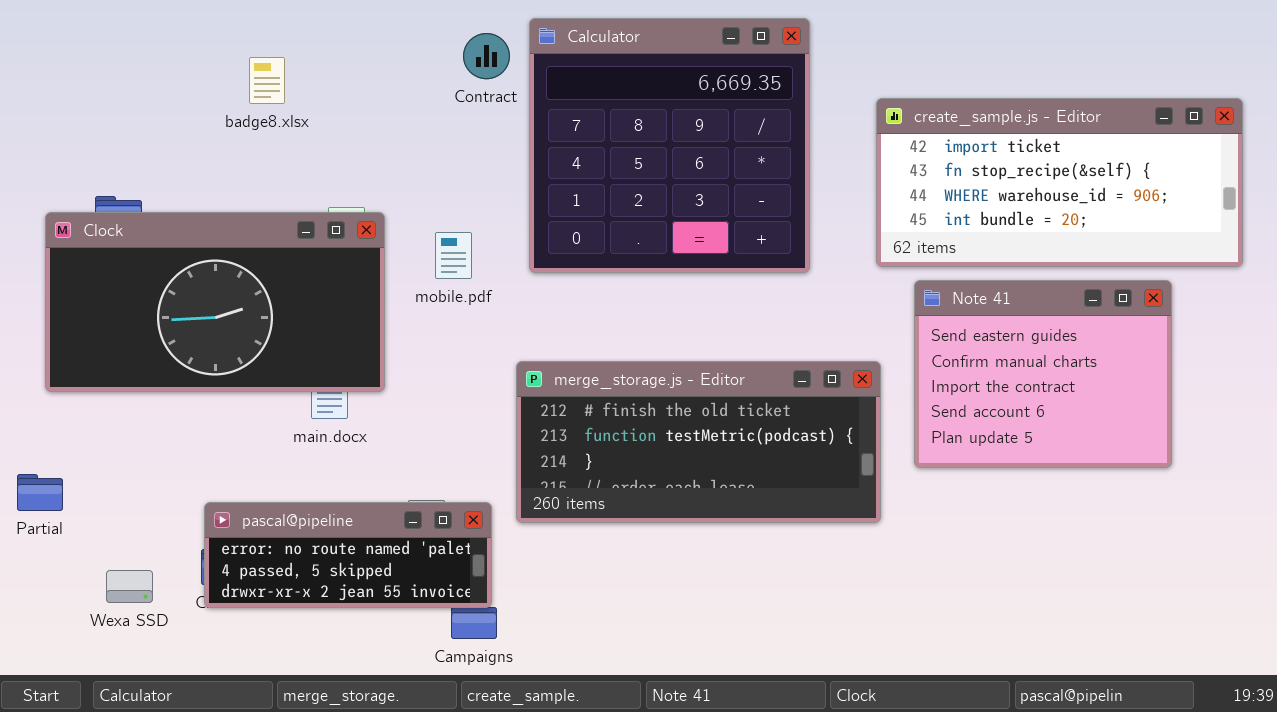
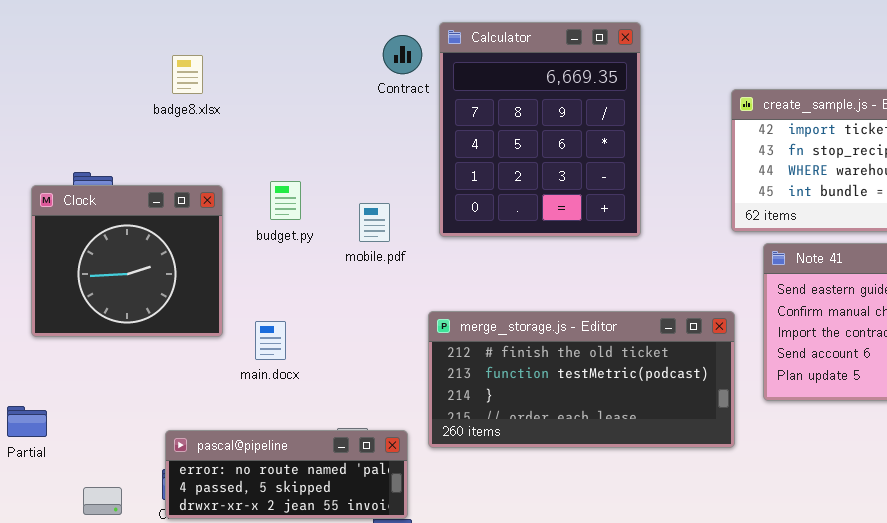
Calculator: [529,18,810,273] -> [439,22,641,237], resized
badge8.xlsx: [249,57,285,104] -> [172,55,203,94], moved
Clock: [45,212,385,392] -> [31,185,223,337], resized

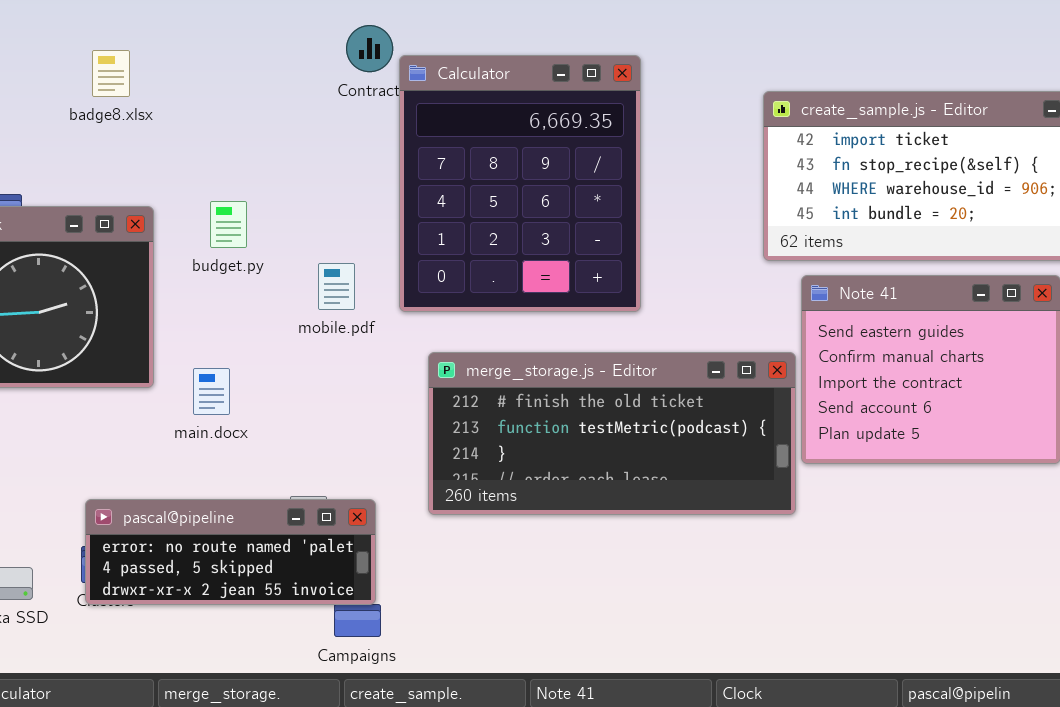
Calculator: [439,22,641,237] -> [399,55,641,312], moved
mobile.pdf: [359,203,390,242] -> [318,263,355,310], moved
merge_storage.js - Editor: [428,311,735,448] -> [428,352,796,515], moved

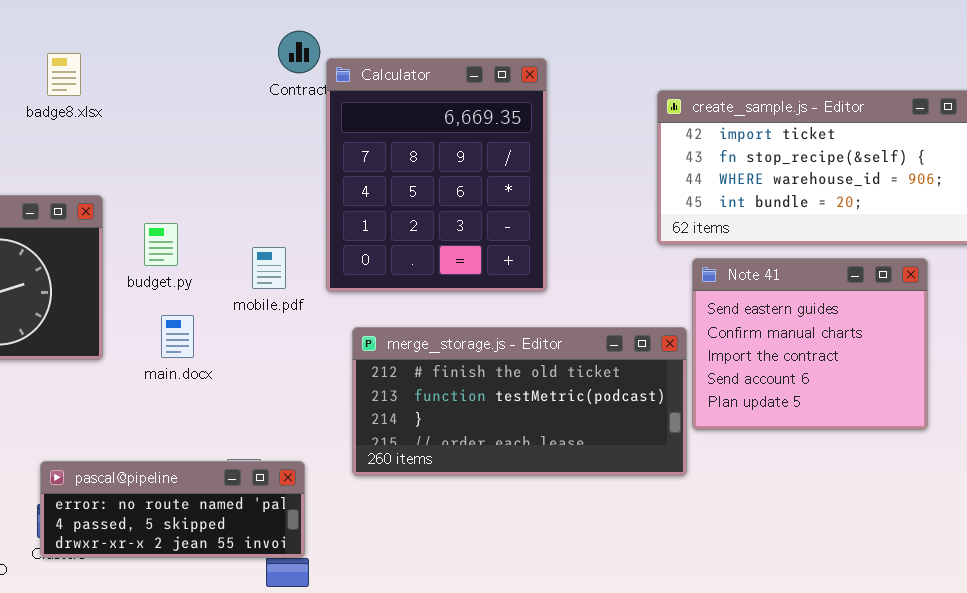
budget.py: [210,201,247,248] -> [144,223,178,266], moved
main.docx: [193,368,230,415] -> [161,315,194,358], moved

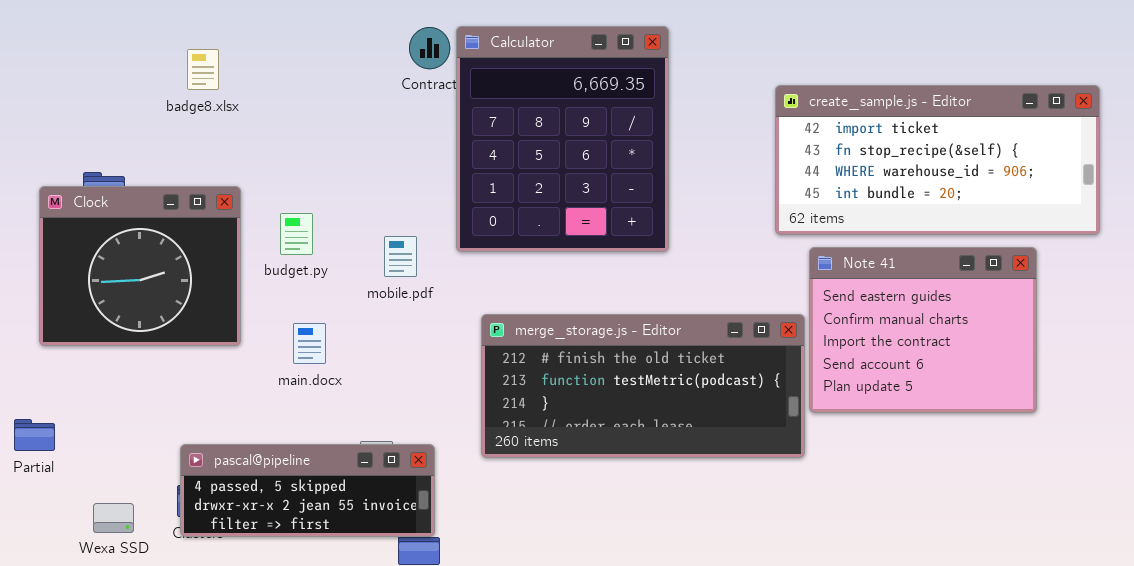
Calculator: [326,58,547,292] -> [456,26,669,252], moved
main.docx: [161,315,194,358] -> [293,323,326,364], moved
pascal@pipeline: [40,461,305,558] -> [180,444,435,537], scrolled down 1 row

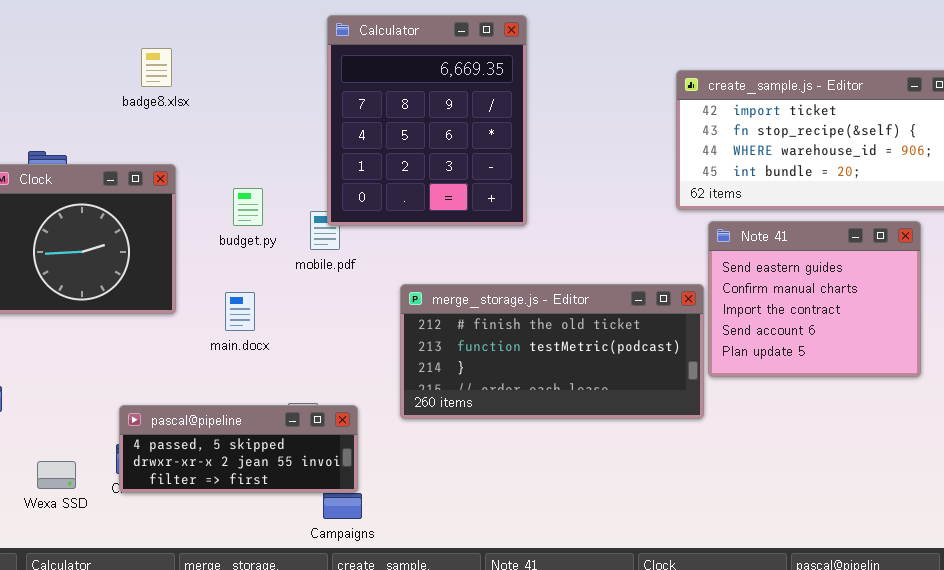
Calculator: [456,26,669,252] -> [327,15,527,226], moved
badge8.xlsx: [187,49,219,90] -> [141,48,172,87], moved
budget.py: [280,213,313,255] -> [233,188,263,226], moved

